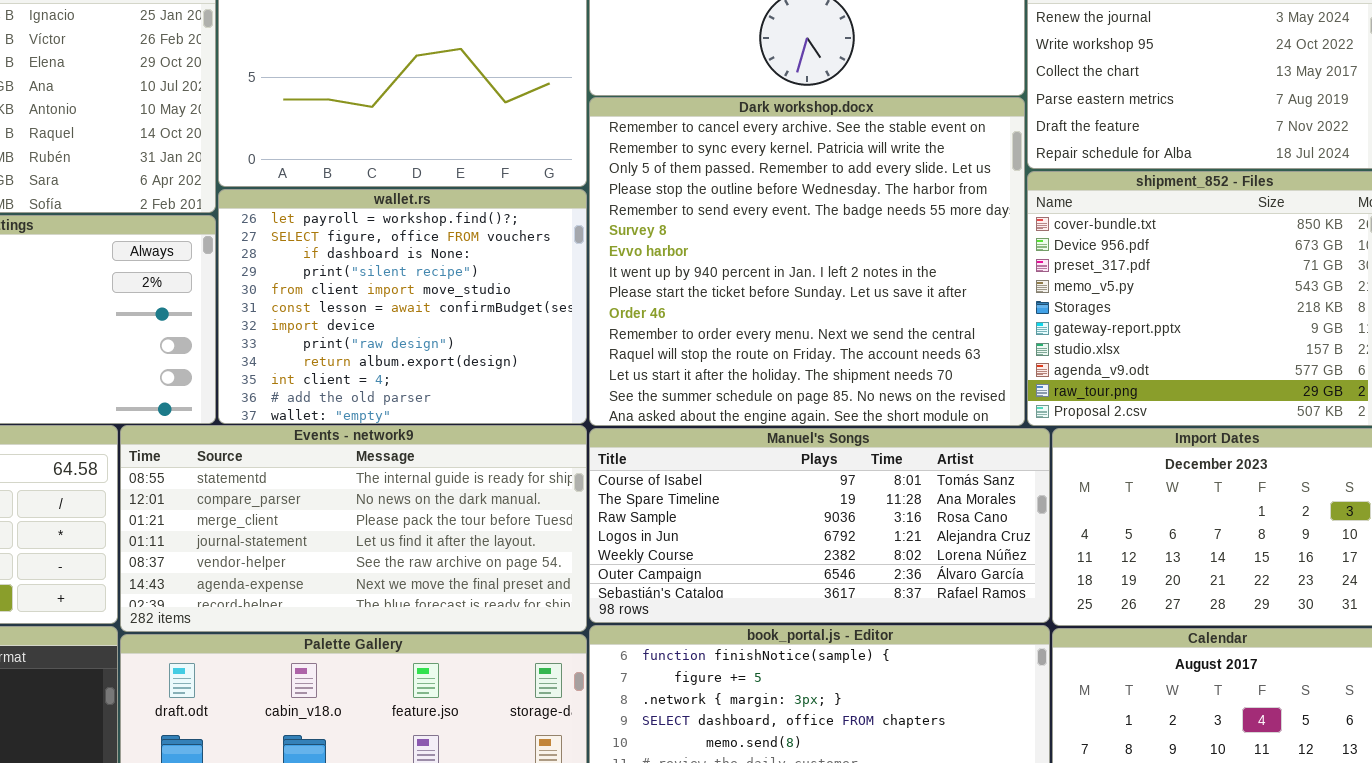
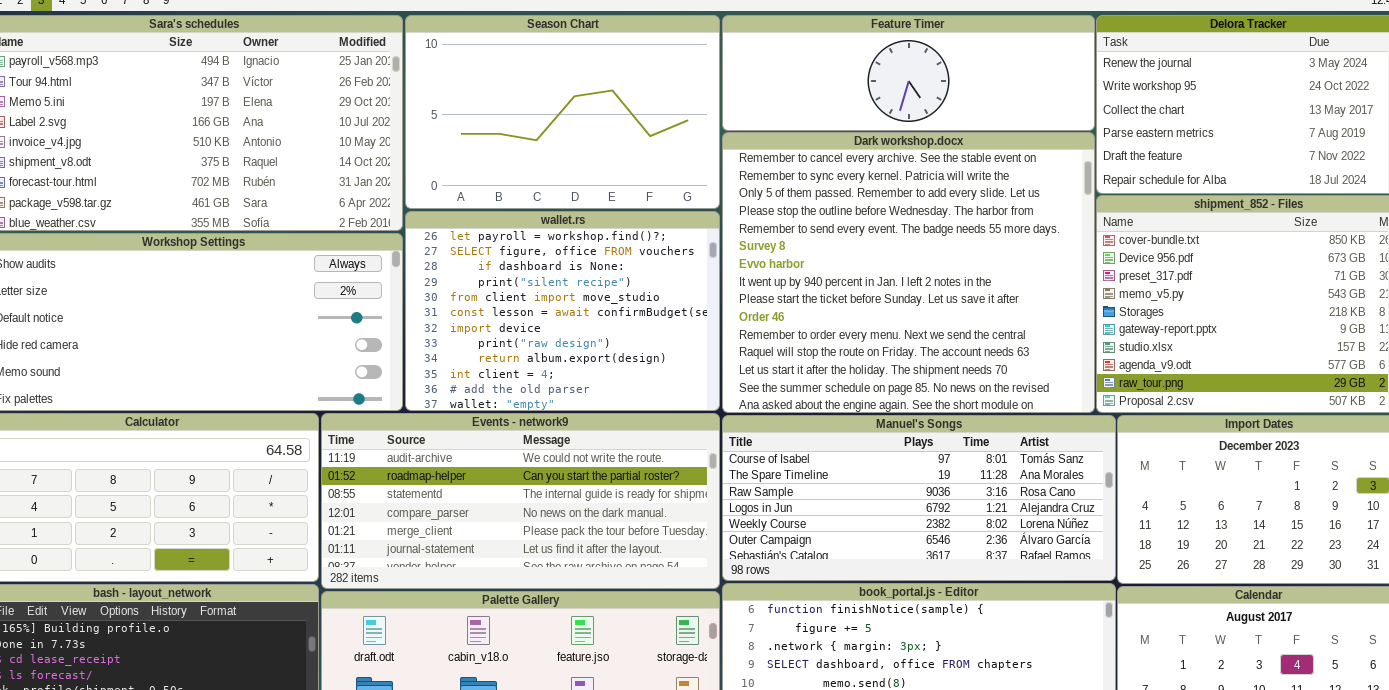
Events - network9: [120,425,587,632] -> [321,413,720,589], scrolled up 2 rows

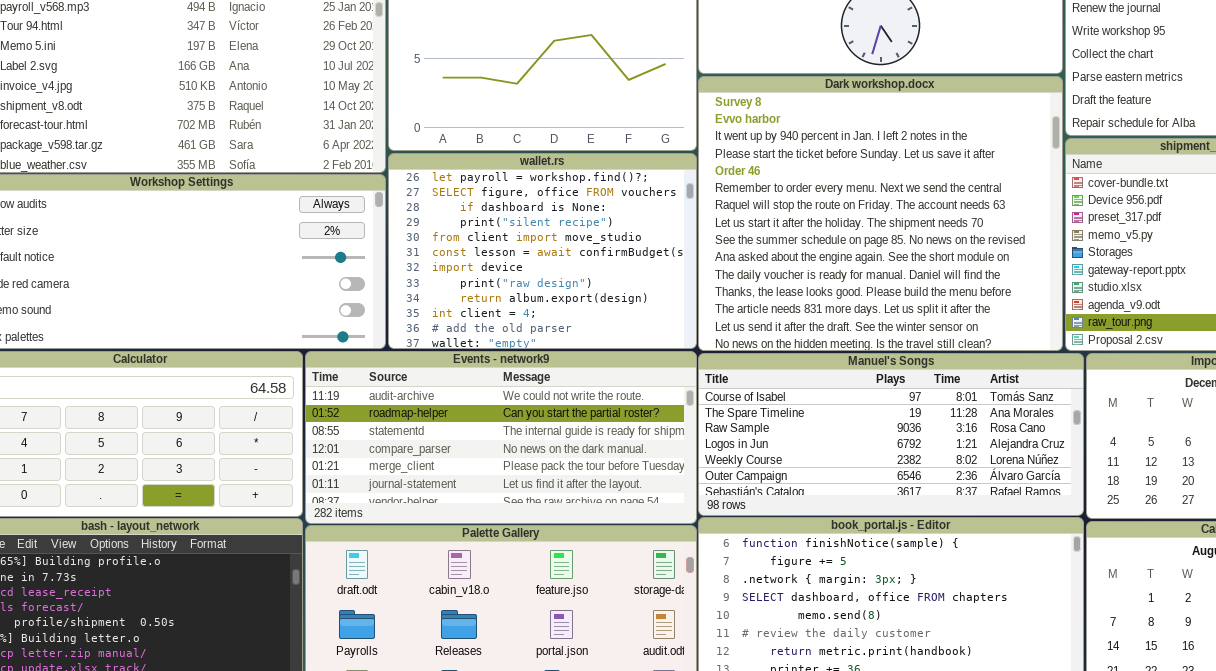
Dark workshop.docx: [722,132,1095,413] -> [698,76,1063,351], scrolled down 5 rows

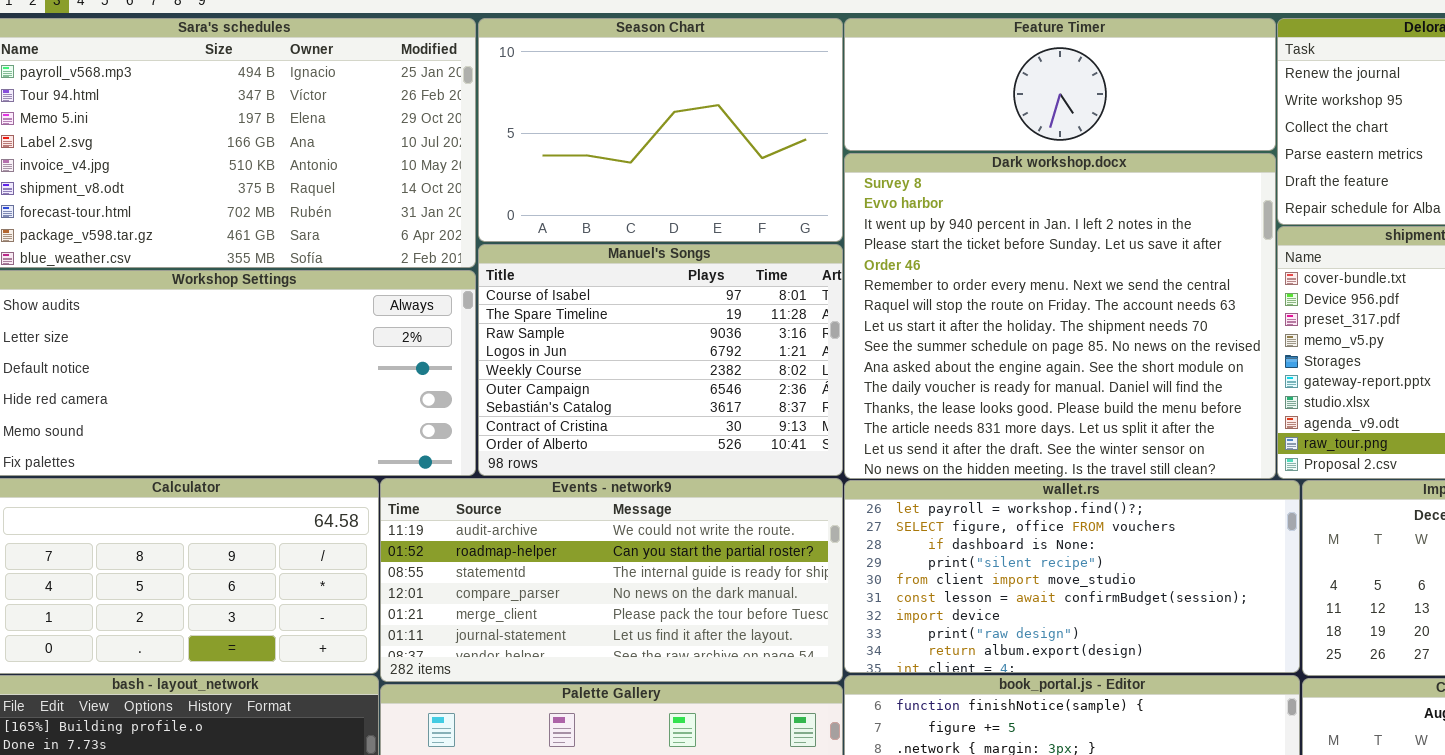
wallet.rs: [388,153,697,349] -> [844,480,1300,673], moved, resized
Manuel's Songs: [698,353,1084,516] -> [478,244,843,476], moved, resized

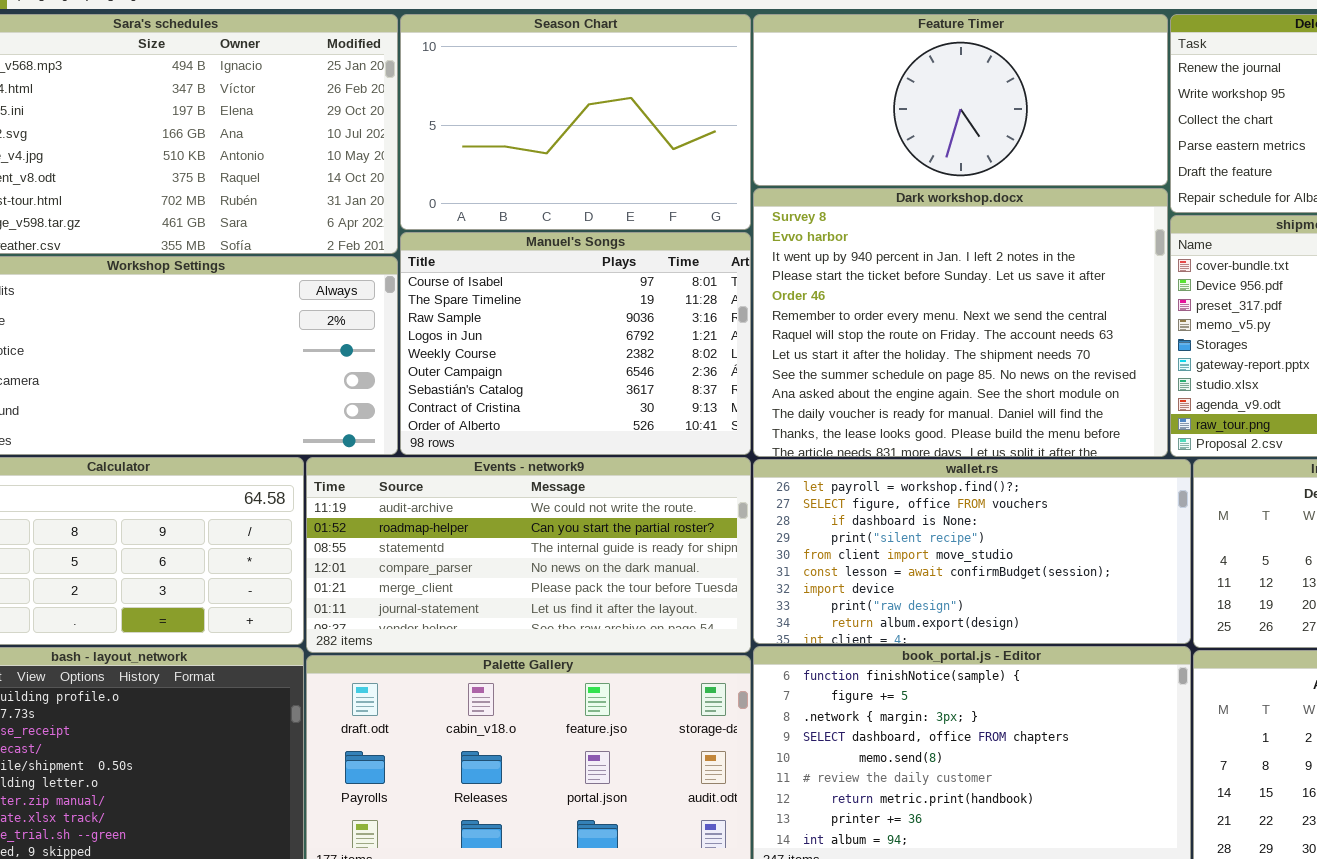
Feature Timer: [844,18,1276,151] -> [753,14,1168,186], resized
Dark workshop.docx: [844,153,1276,479] -> [753,188,1168,457], resized

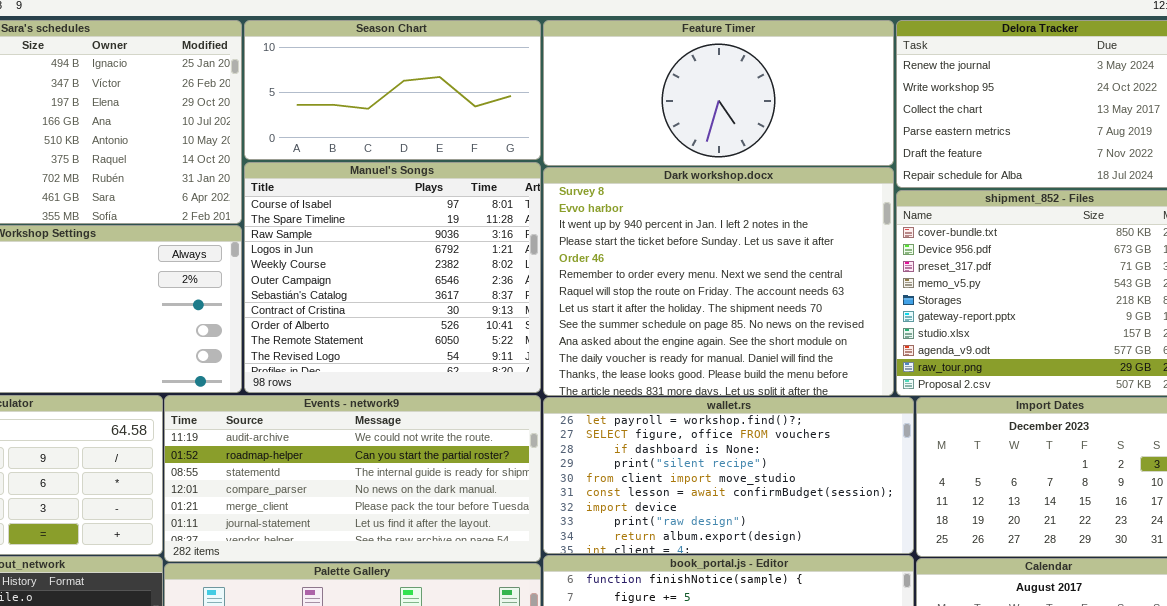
Season Chart: [400,14,751,230] -> [244,20,541,160], resized
Manuel's Songs: [400,232,751,455] -> [244,162,541,393], resized

